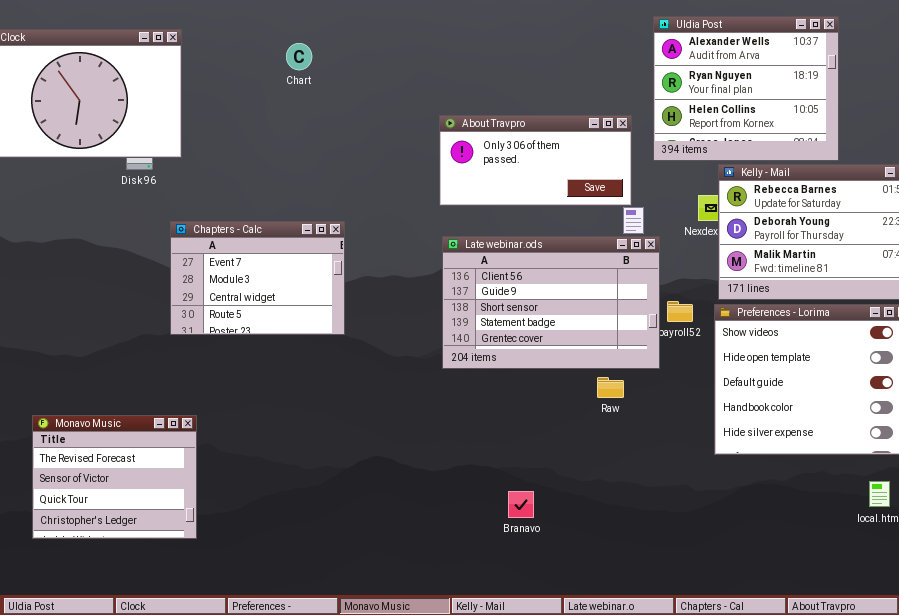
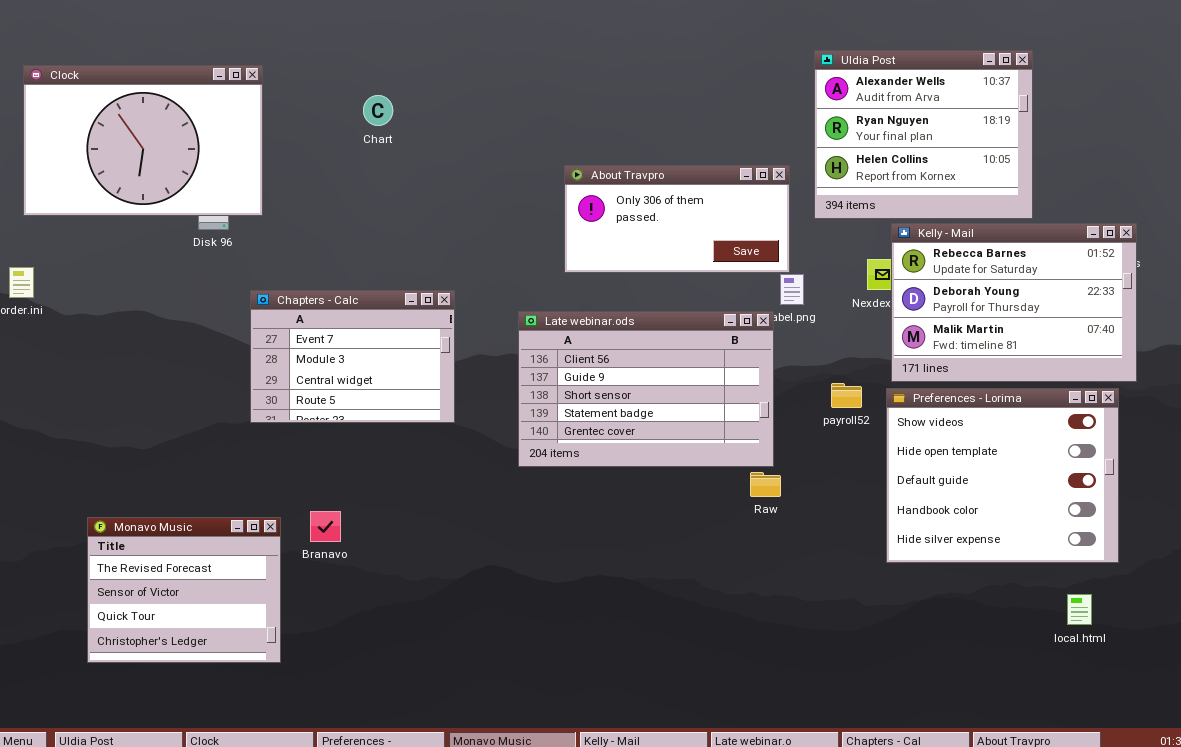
Chart: [286,43,312,70] -> [363,95,393,126], moved
Late webinar.ods: [442,236,660,369] -> [518,311,774,467], moved
Branavo: [508,491,534,518] -> [310,511,341,542], moved

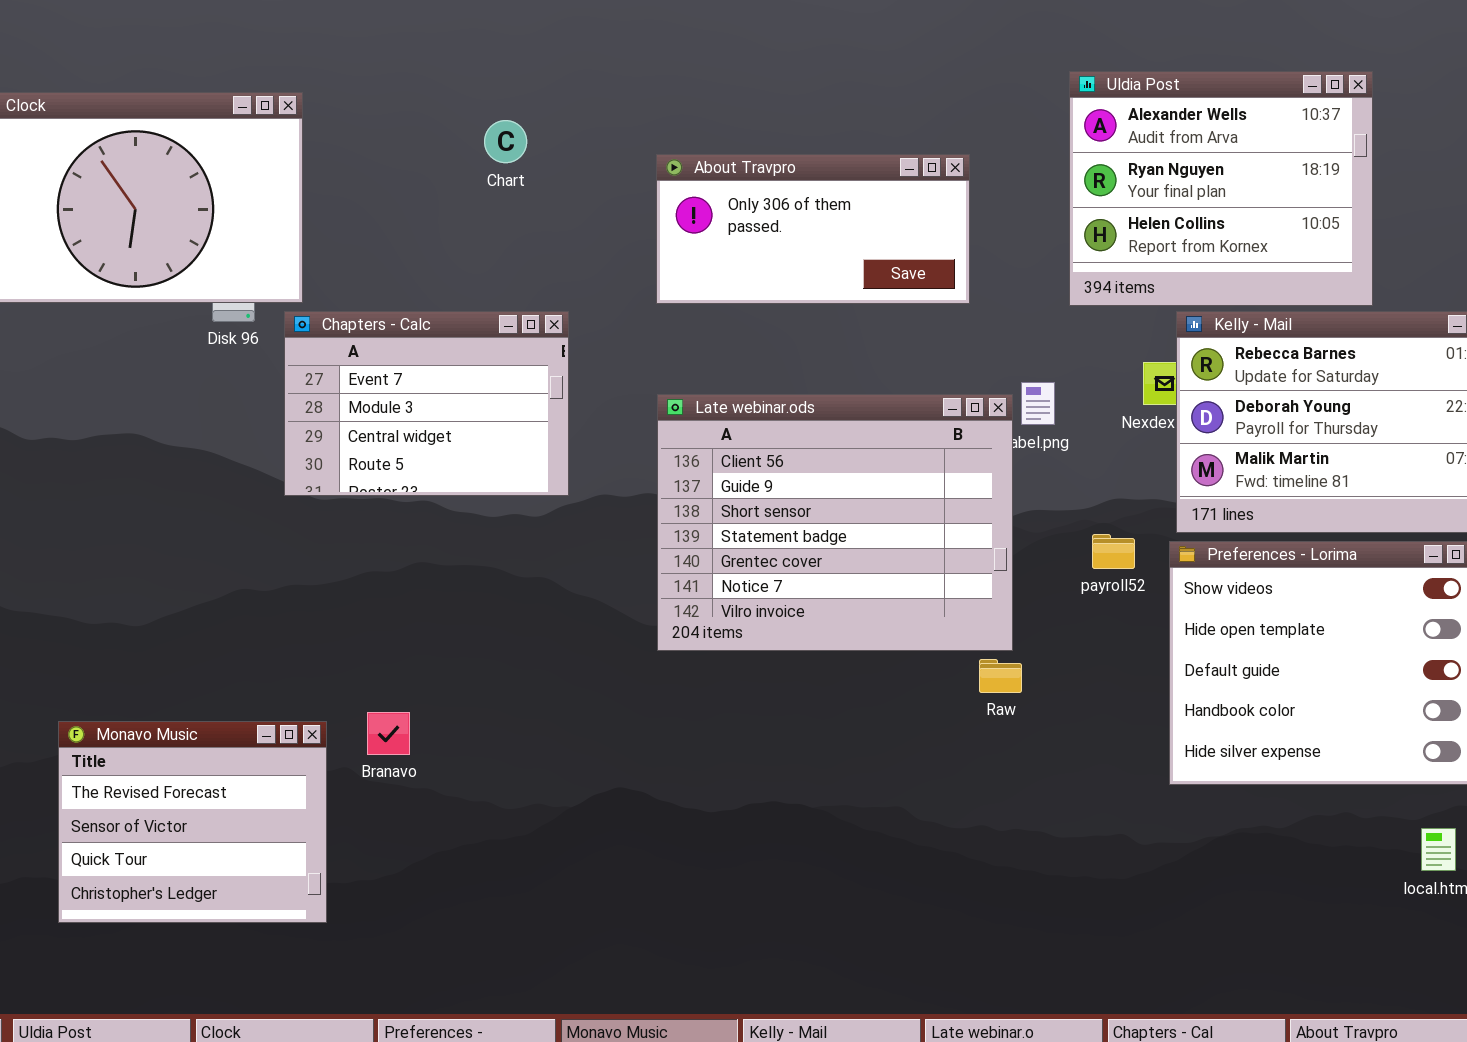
Chart: [363,95,393,126] -> [484,120,527,163], moved
About Travpro: [564,165,790,273] -> [656,154,970,304], moved
Chapters - Calc: [250,290,455,423] -> [284,311,569,496], moved
Late webinar.ods: [518,311,774,467] -> [657,394,1013,651], resized

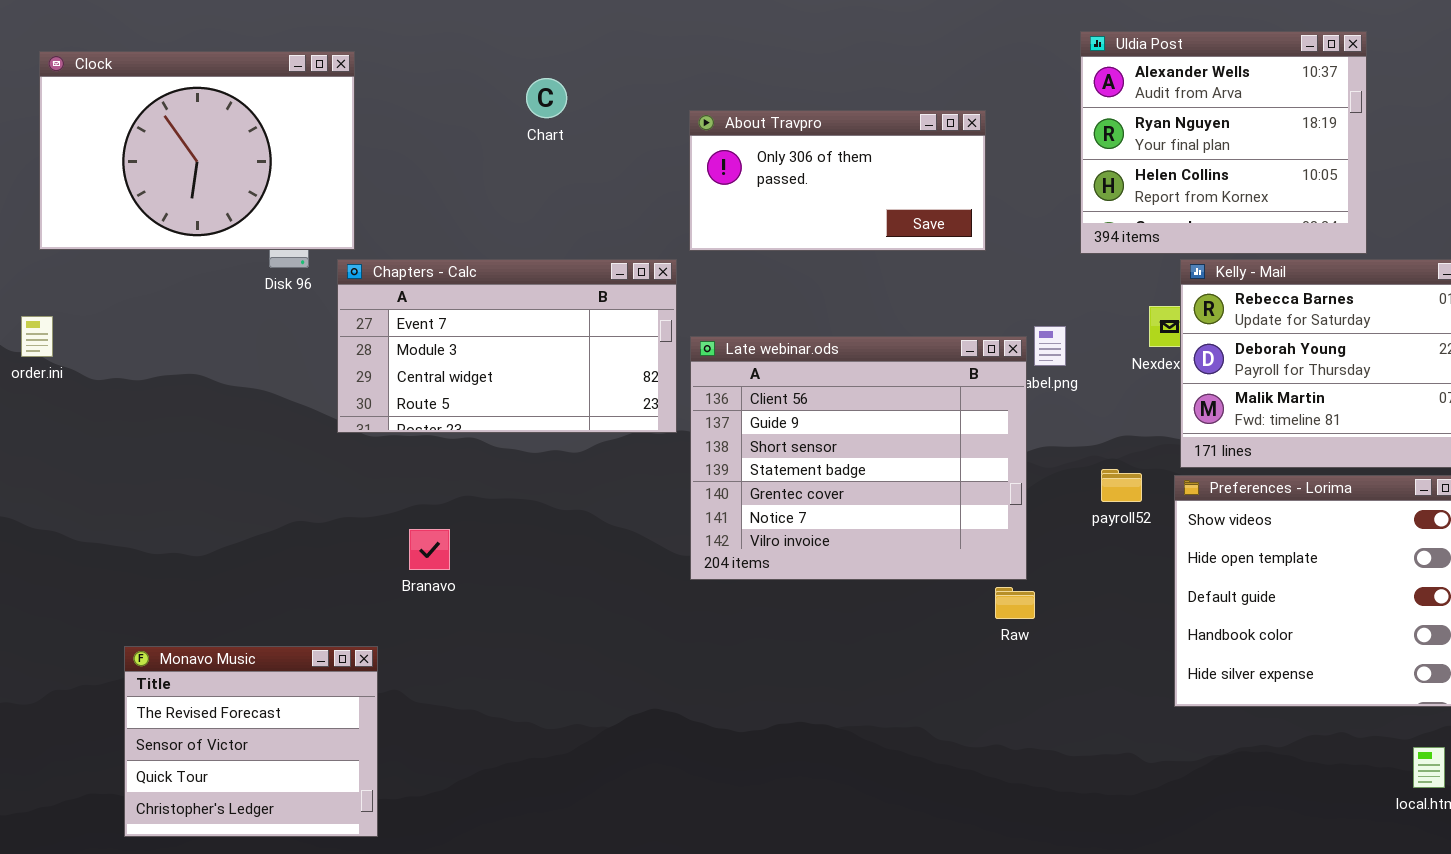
Chapters - Calc: [284,311,569,496] -> [337,259,677,433], resized
Branavo: [367,712,410,755] -> [409,529,450,570], moved

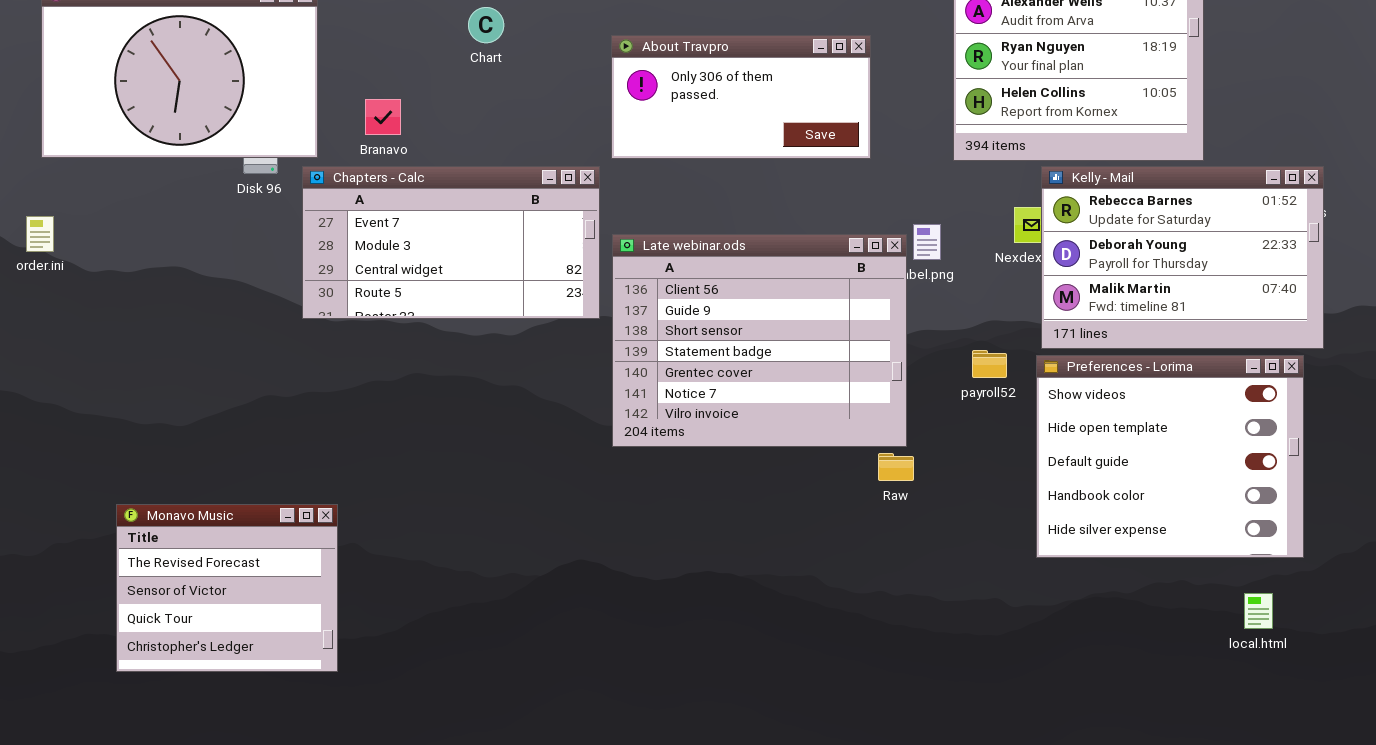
Branavo: [409,529,450,570] -> [365,99,401,135], moved

